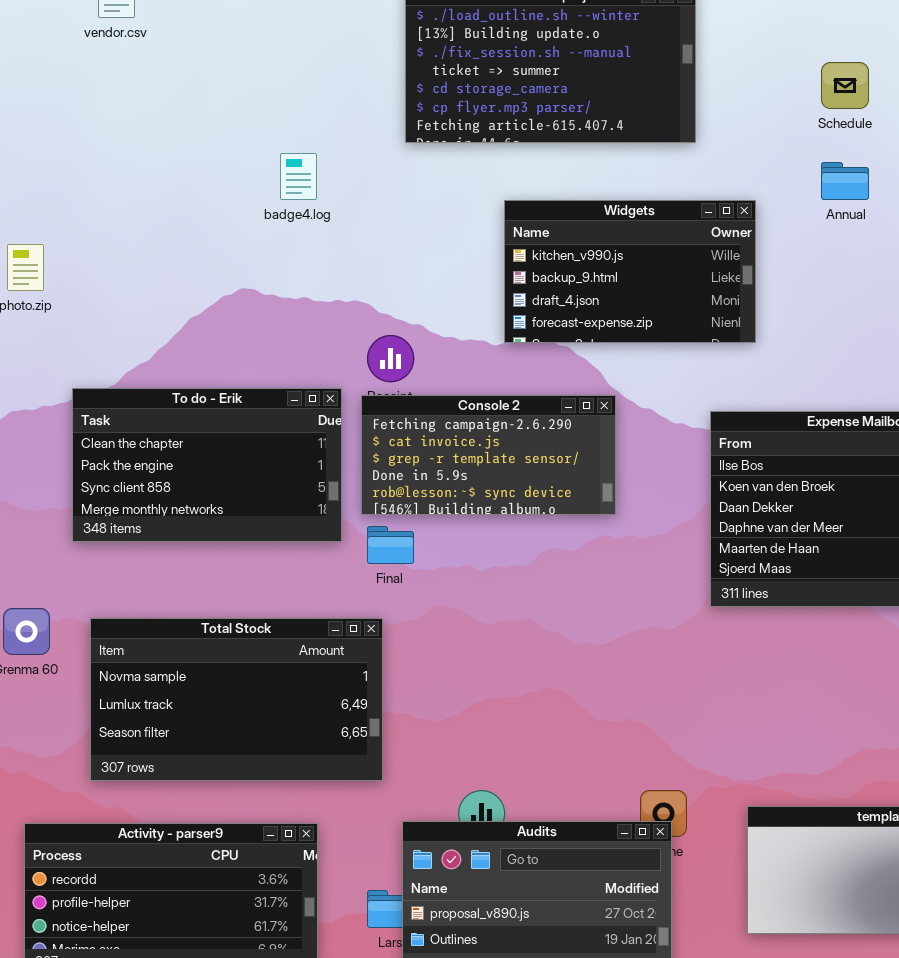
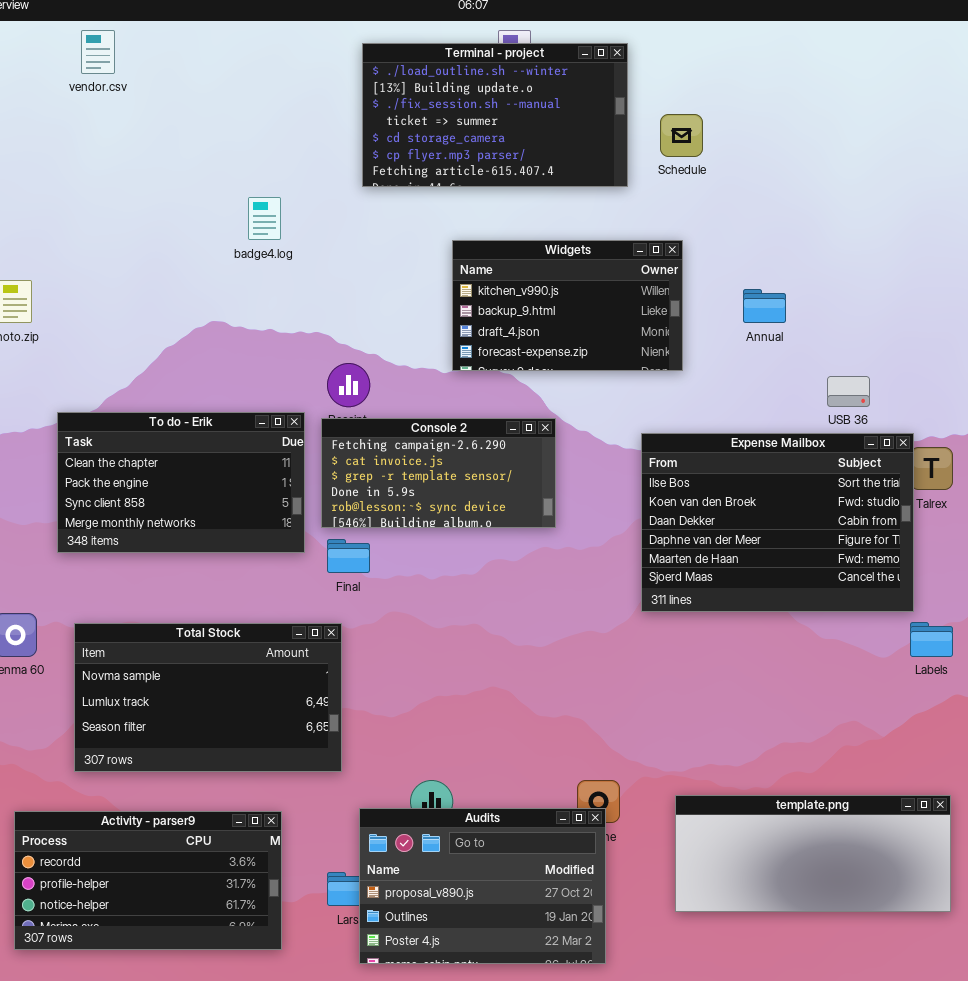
Schedule: [821,62,869,109] -> [660,114,703,157], moved
Annual: [821,162,869,200] -> [743,289,786,323], moved

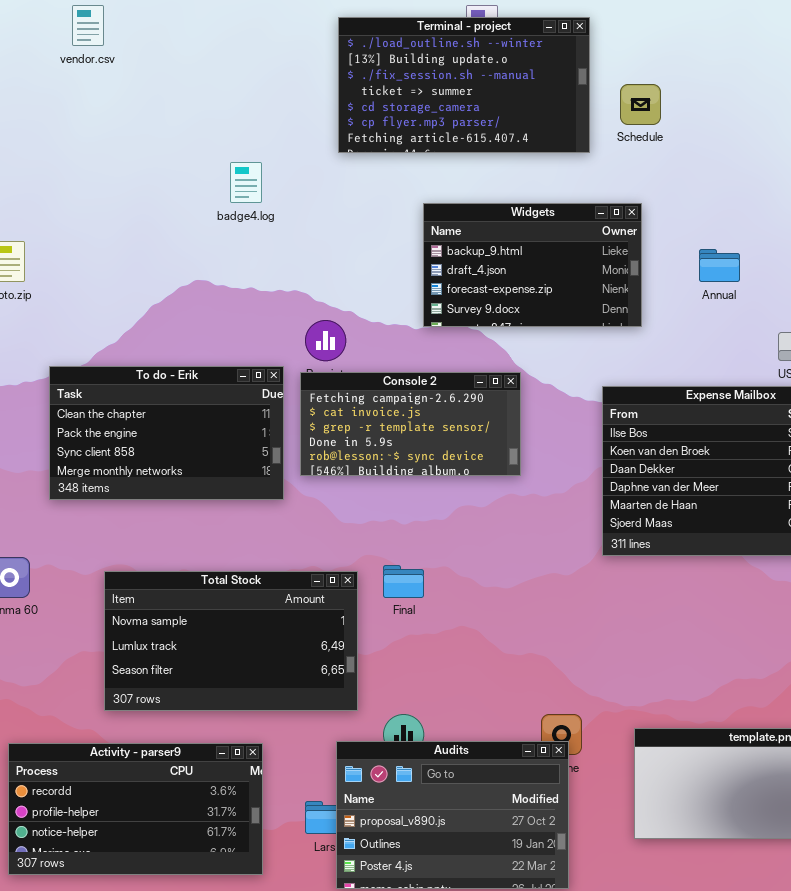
Widgets: [452,240,683,371] -> [423,203,642,327], scrolled down 1 row
Final: [327,539,370,573] -> [383,565,424,598], moved
Total Stock: [74,623,342,772] -> [104,571,358,711], moved

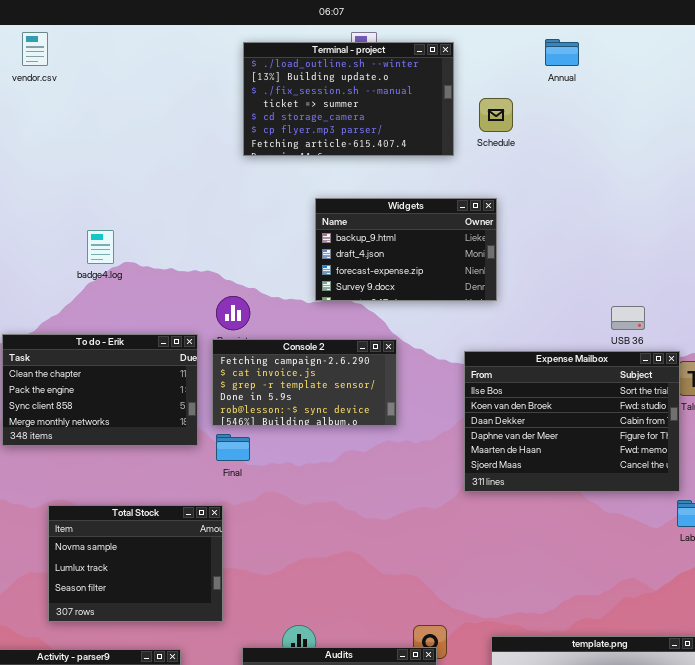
badge4.log: [230,162,262,203] -> [87,230,114,264], moved
Annual: [699,249,740,282] -> [545,39,579,66], moved
Final: [383,565,424,598] -> [216,434,250,461], moved
Total Stock: [104,571,358,711] -> [48,505,223,622], resized

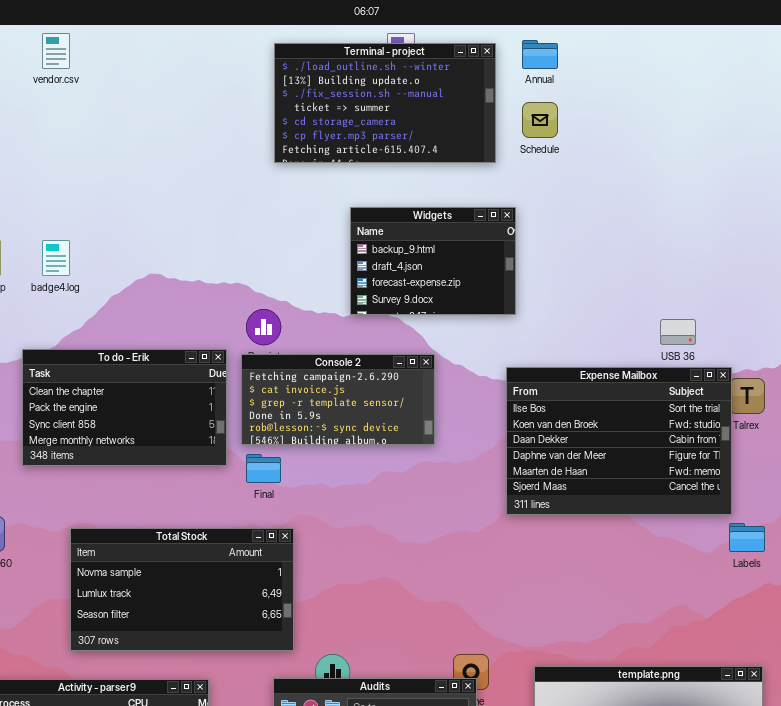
Annual: [545,39,579,66] -> [522,40,558,69], moved
Widgets: [315,198,497,301] -> [350,207,516,315], resized
badge4.log: [87,230,114,264] -> [42,240,70,276], moved
Total Stock: [48,505,223,622] -> [70,528,294,651], resized

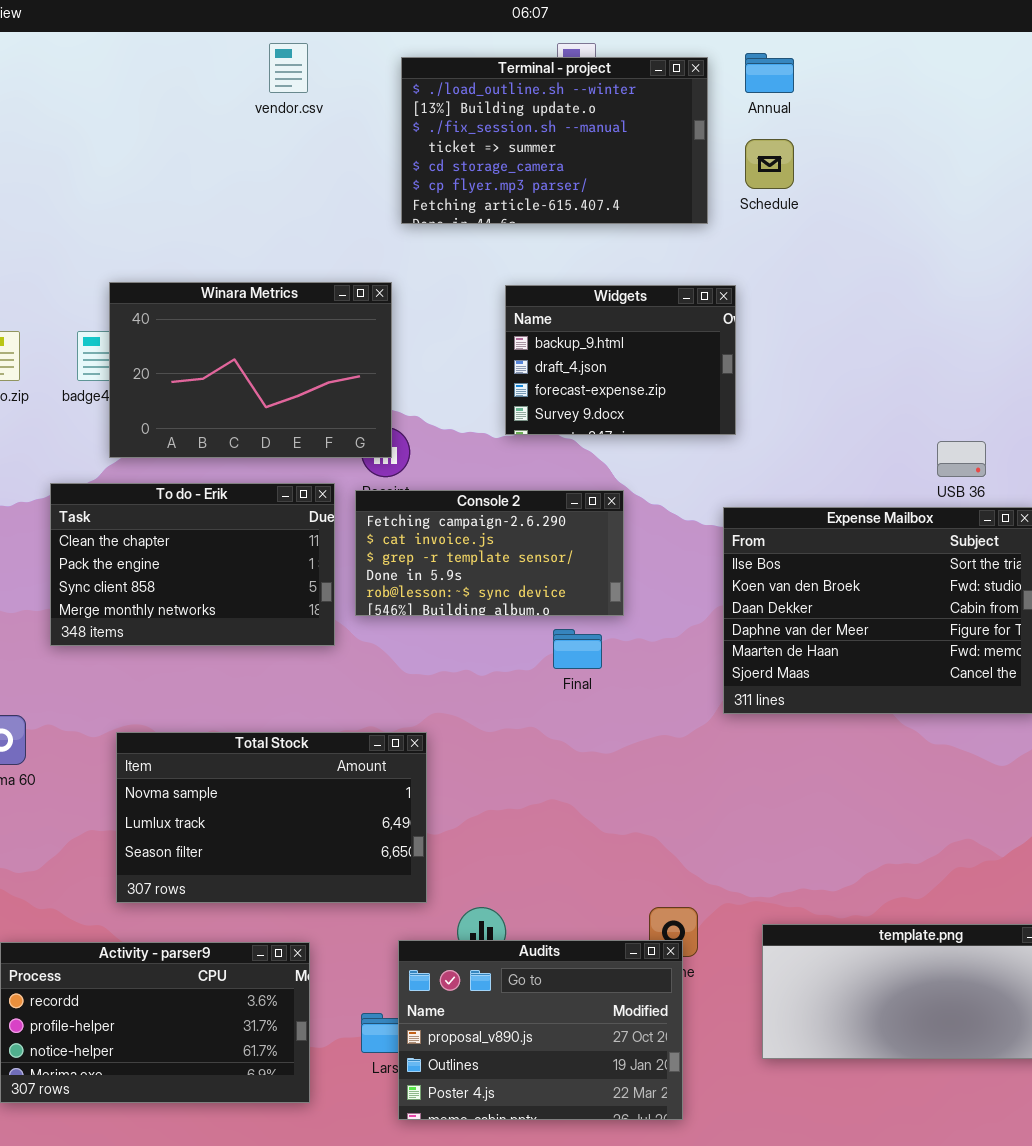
vendor.csv: [42,33,70,69] -> [269,43,308,93], moved
Winara Metrics: none -> [109,282,392,458], opened
Final: [246,454,281,483] -> [553,629,602,669], moved

